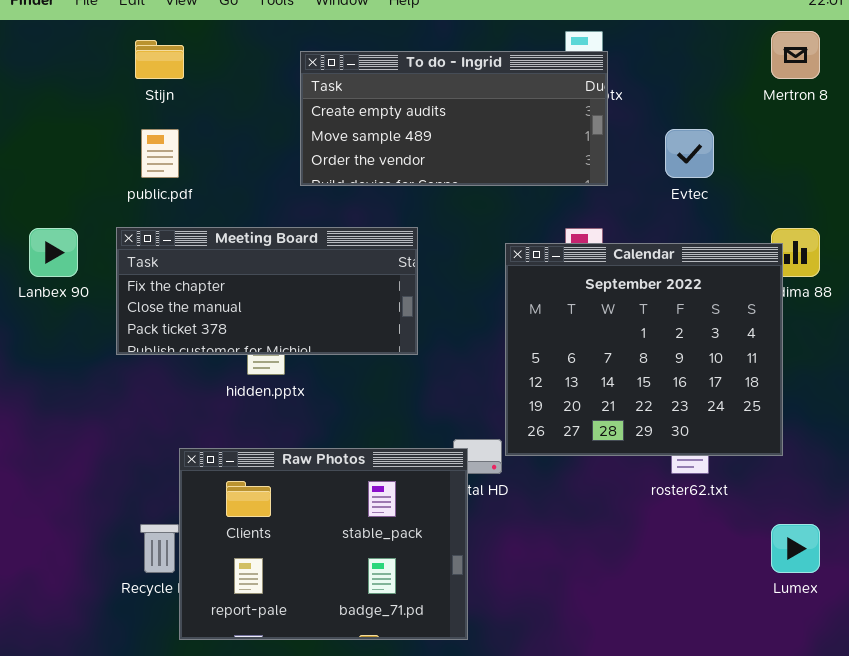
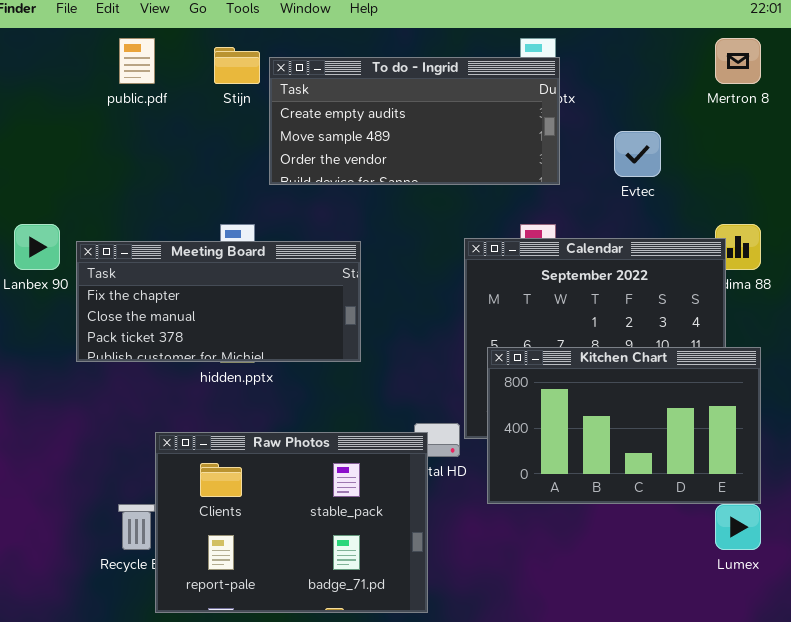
Stijn: [135,40,184,79] -> [214,47,260,84], moved
public.pdf: [141,129,179,178] -> [119,38,155,84], moved
Meeting Board: [116,227,418,355] -> [76,241,361,362], moved
Kitchen Chart: none -> [487,347,761,504], opened

